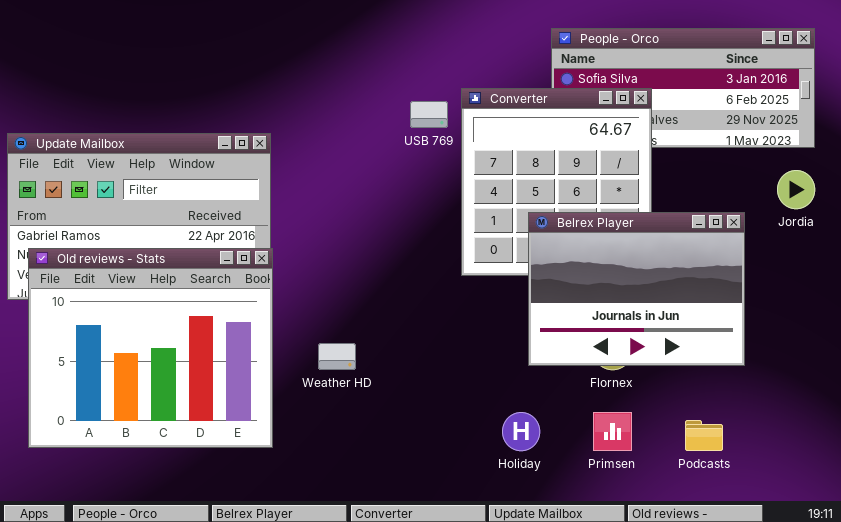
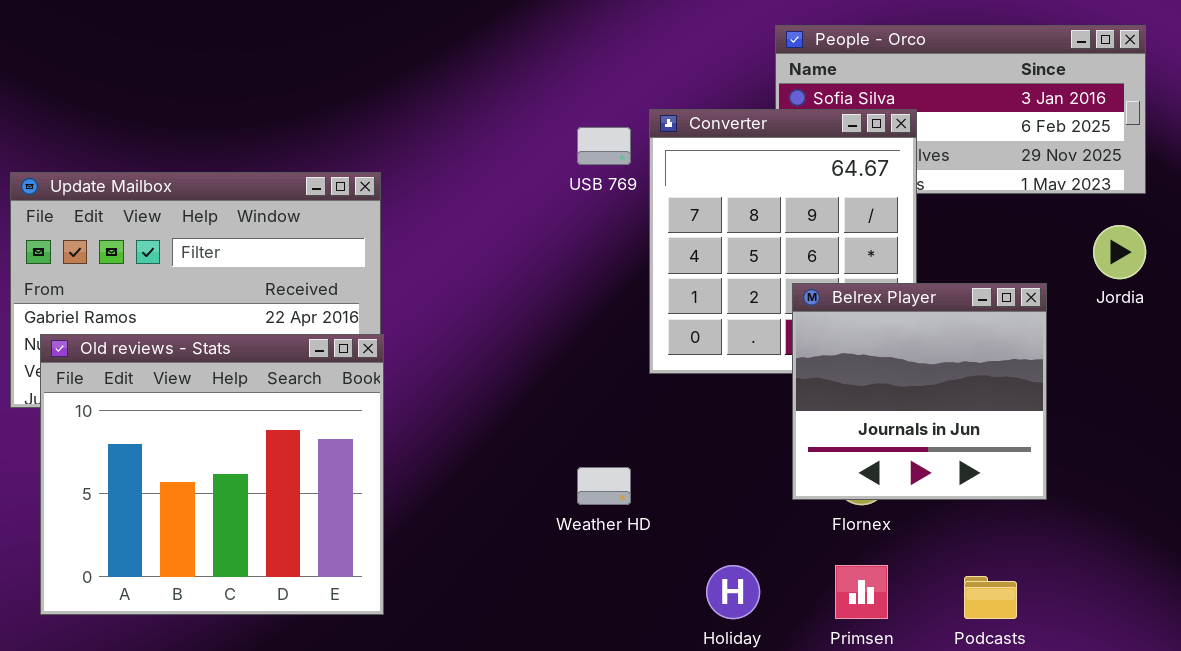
Belrex Player: [528,212,745,366] -> [792,283,1047,500], resized
Weather HD: [318,343,356,370] -> [577,467,631,505], moved

